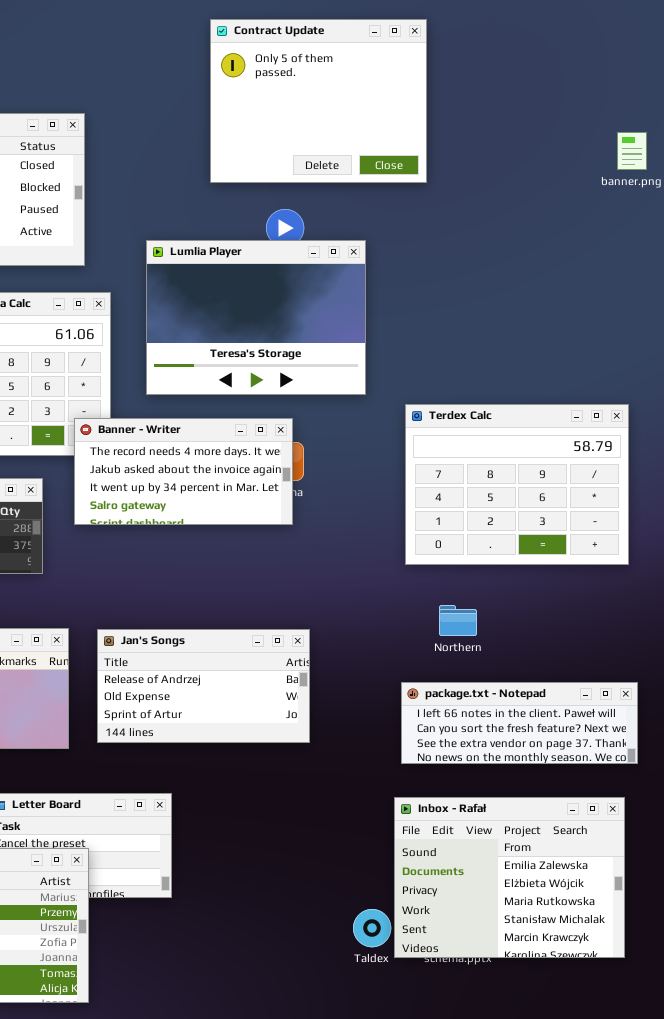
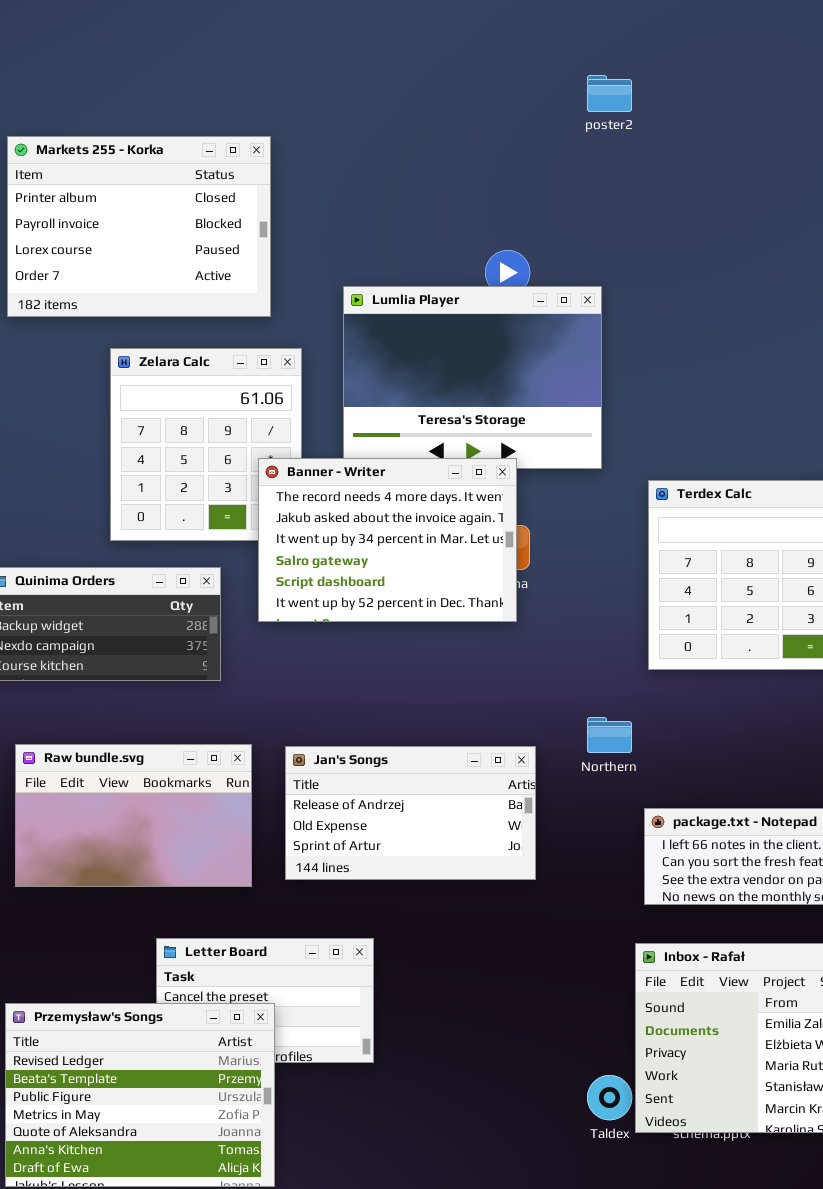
Contract Update: [210,19,427,183] -> none, closed
Banner - Writer: [74,418,293,525] -> [258,458,517,622], resized
Northern: [439,605,477,636] -> [587,717,632,753], moved

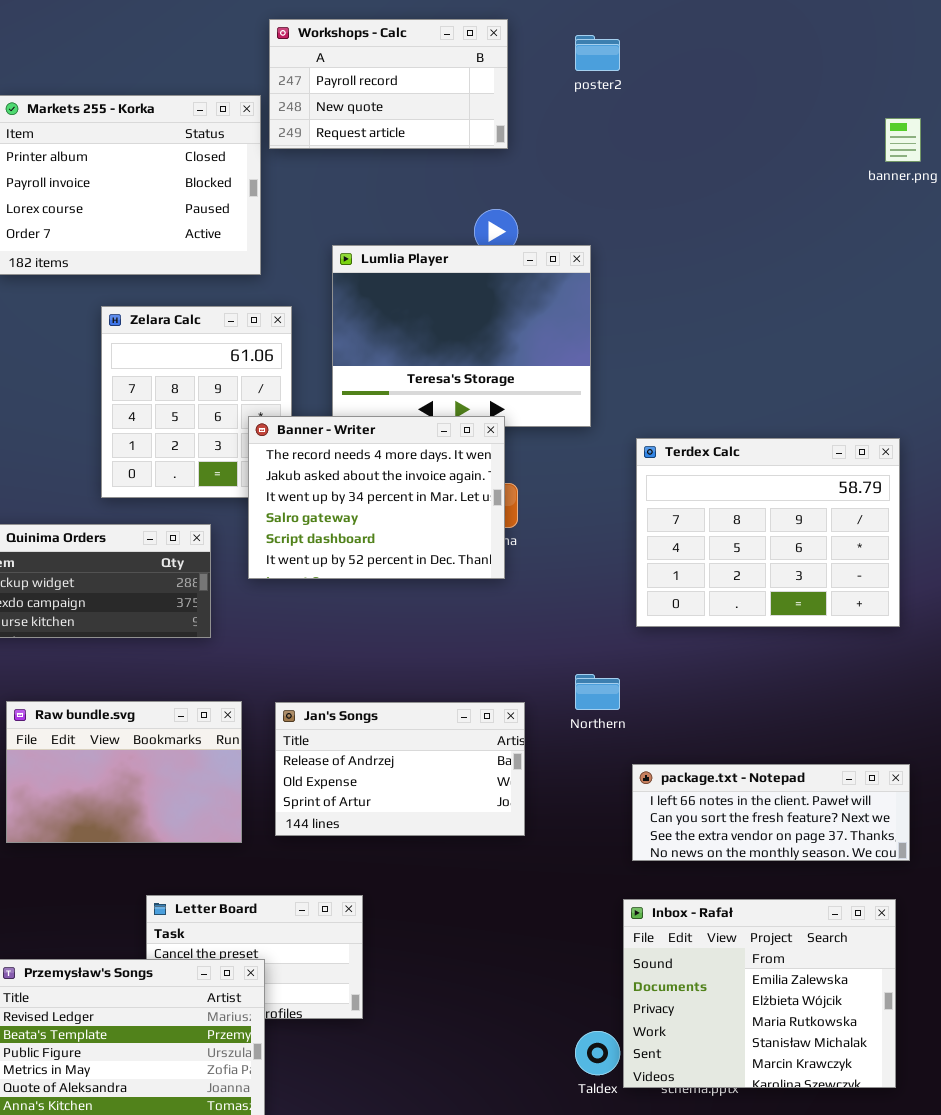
Workshops - Calc: none -> [269,19,508,149], opened

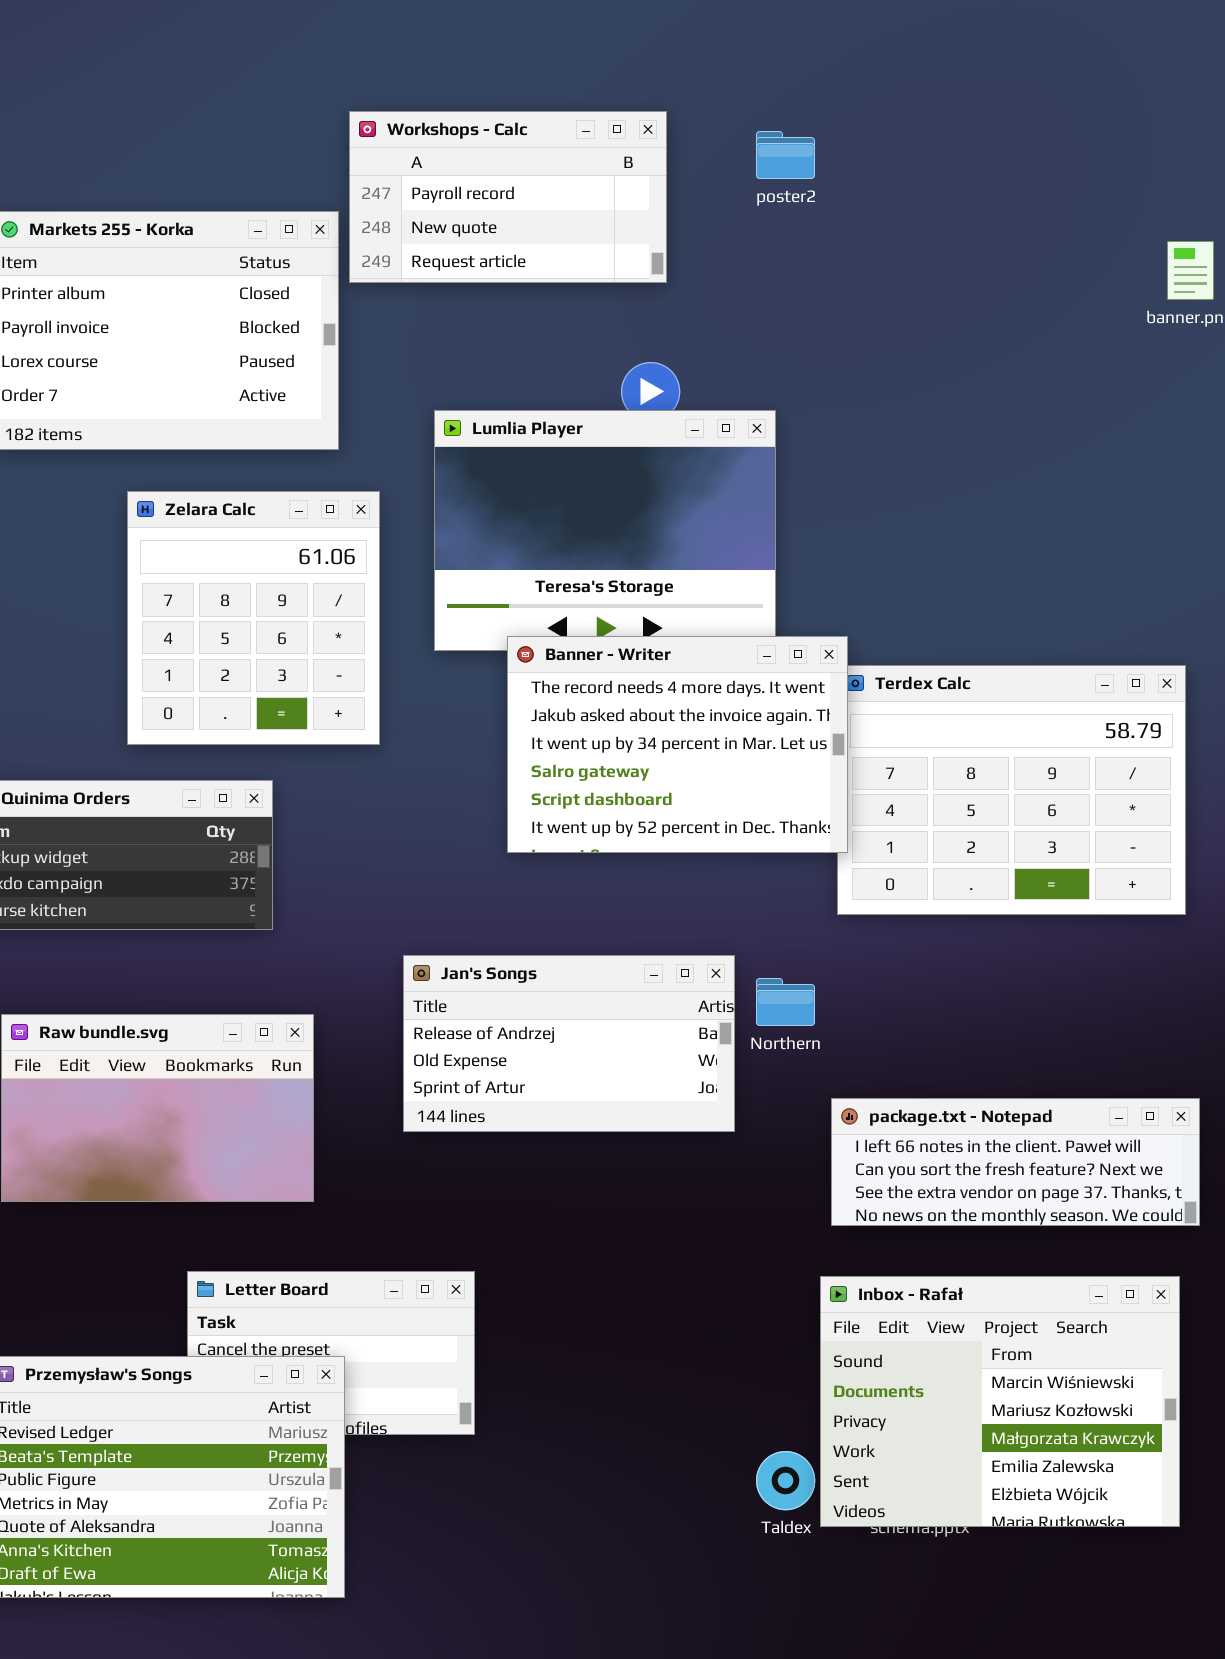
Banner - Writer: [248,416,505,579] -> [507,636,848,853], moved
Jan's Songs: [275,702,525,836] -> [403,955,735,1132], moved
Inbox - Rafał: [623,899,896,1088] -> [820,1276,1180,1527], scrolled up 3 rows

